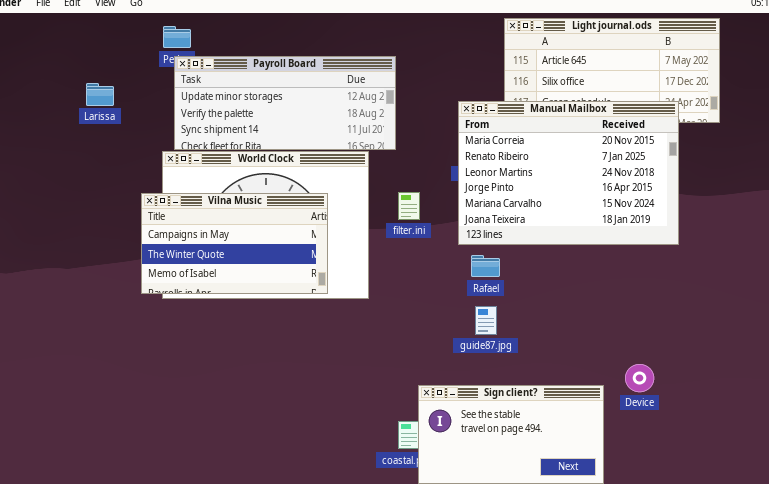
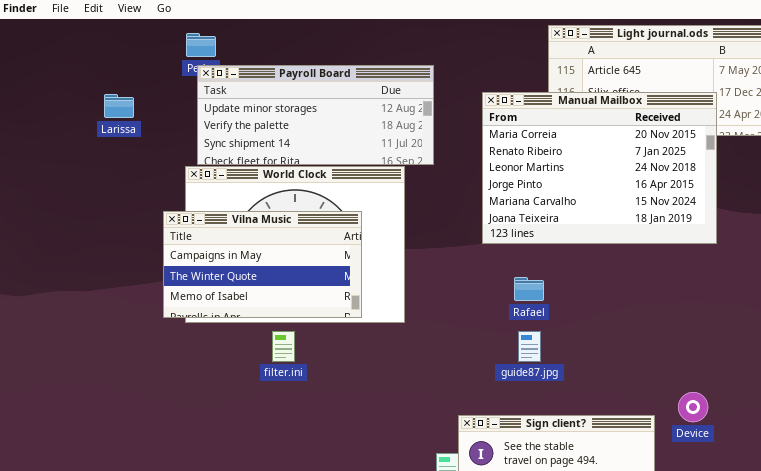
Manual Mailbox: [458,101,679,245] -> [482,92,717,244], moved
filter.ini: [398,192,420,220] -> [272,331,295,362], moved

